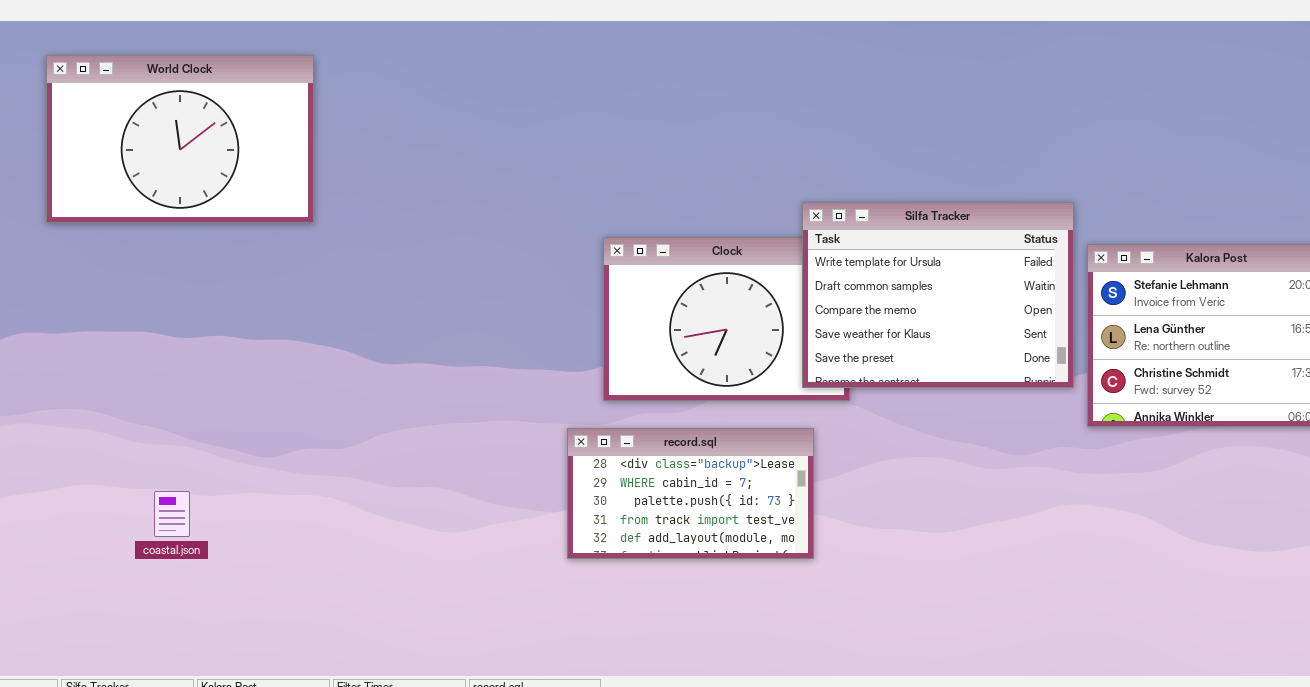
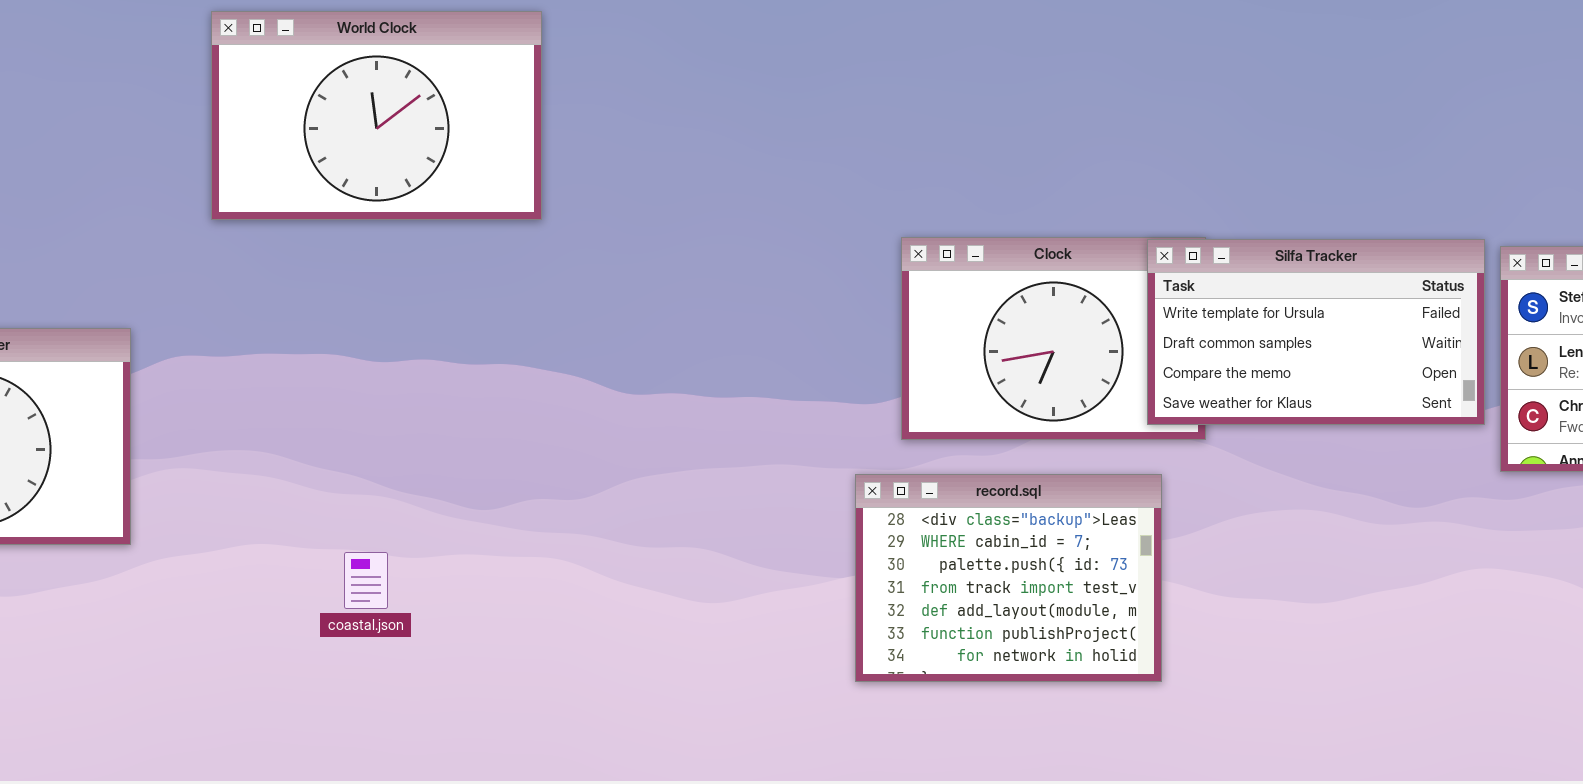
Silfa Tracker: [802,202,1074,388] -> [1147,239,1485,425], resized
record.sql: [567,428,814,559] -> [855,474,1162,682], resized

